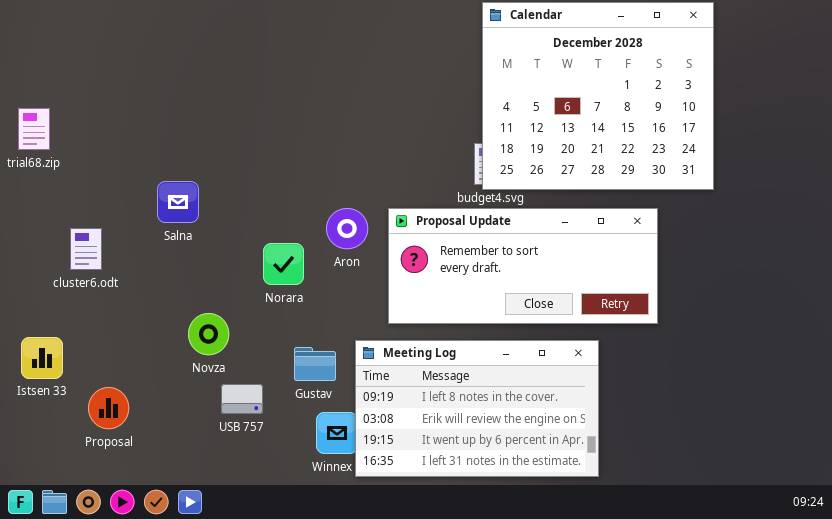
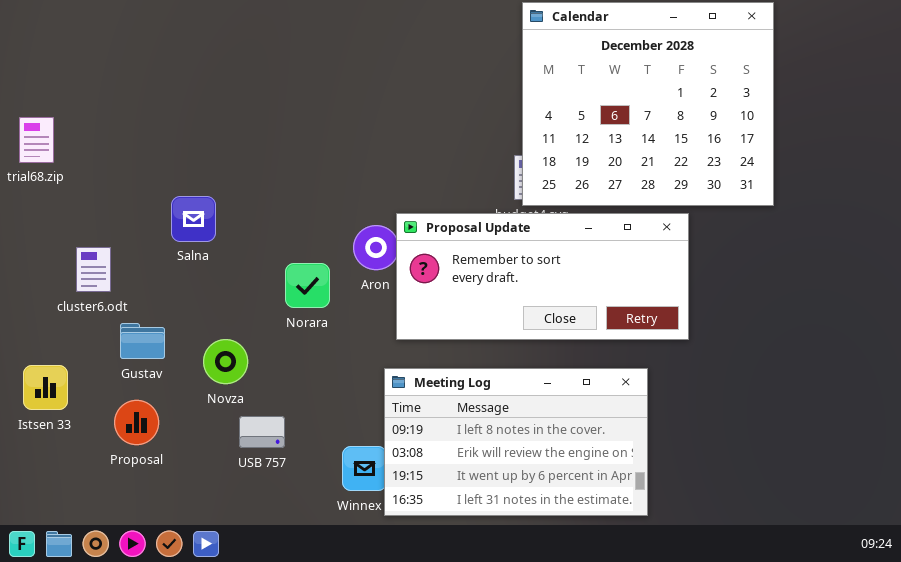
Proposal Update: [388,208,658,324] -> [396,213,689,340], moved
Gustav: [294,347,336,381] -> [120,323,165,359], moved
Proposal: [88,387,129,429] -> [114,400,159,445], moved

